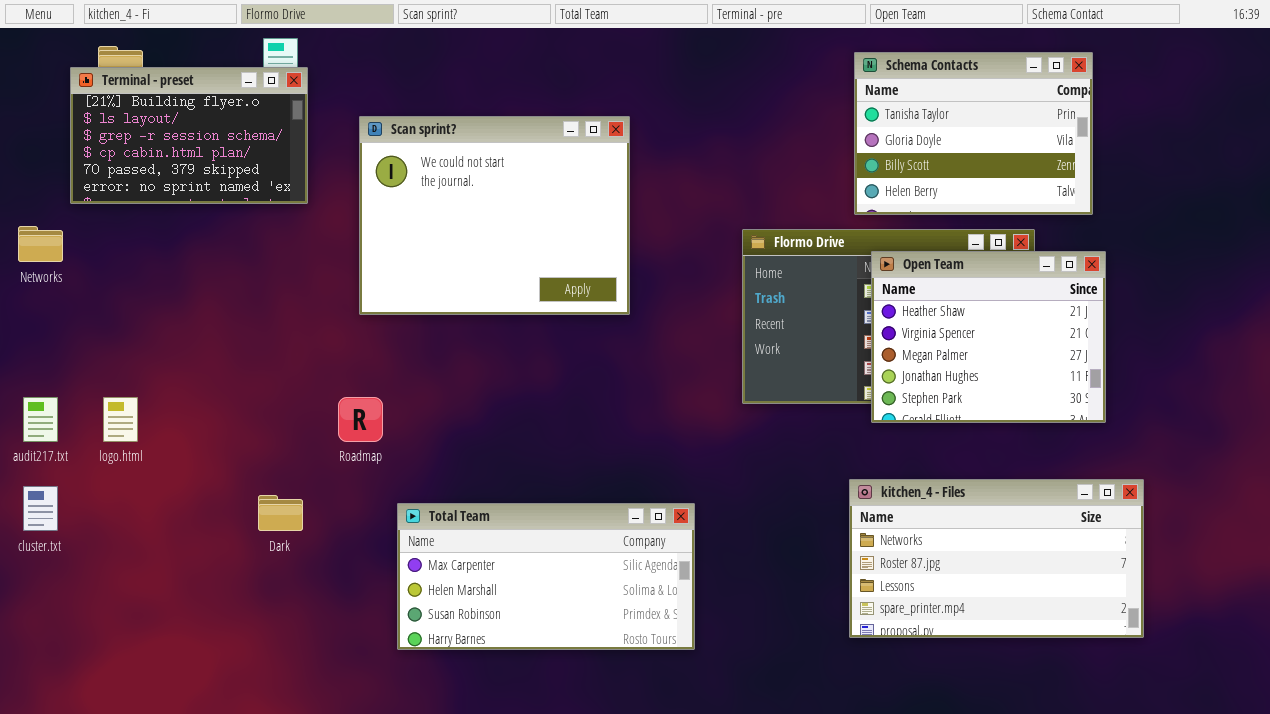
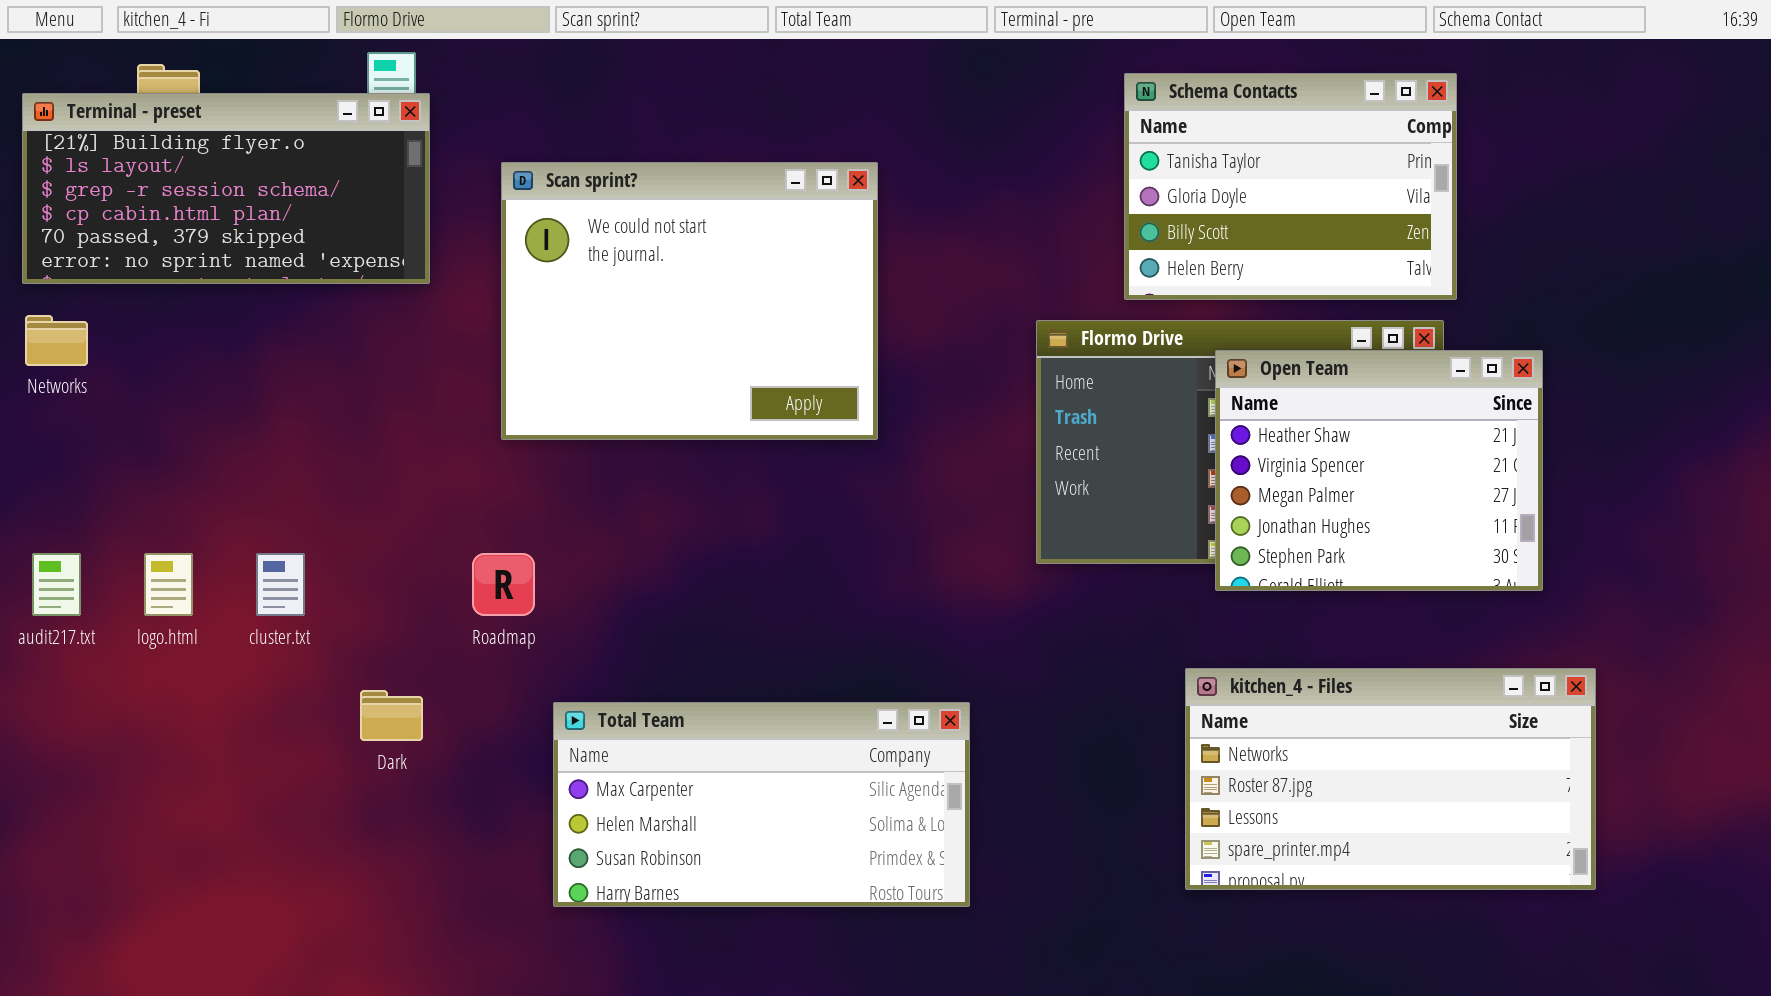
Schema Contacts: [854,52,1093,215] -> [1124,73,1457,300], moved
Terminal - preset: [70,67,308,204] -> [22,93,430,284], resized
cluster.txt: [23,486,58,531] -> [256,553,305,616], moved

